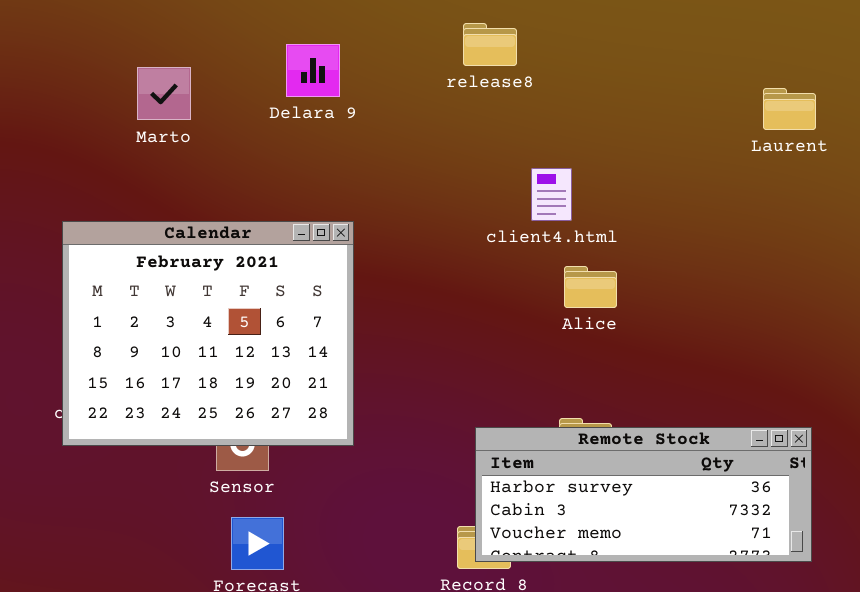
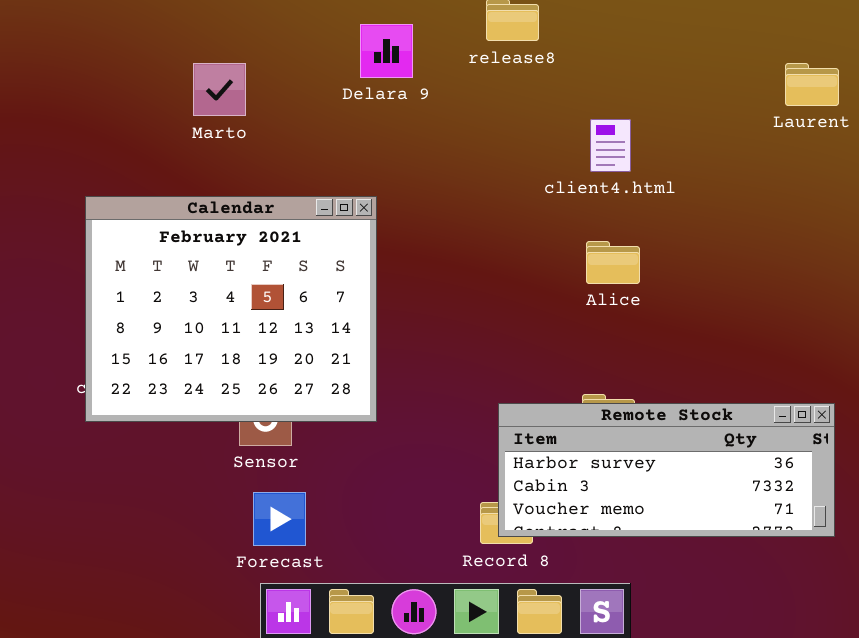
Delara 9: [286,44,340,97] -> [360,24,413,78], moved
Marto: [137,67,191,120] -> [193,63,246,116], moved
client4.html: [531,168,572,221] -> [590,119,631,172], moved

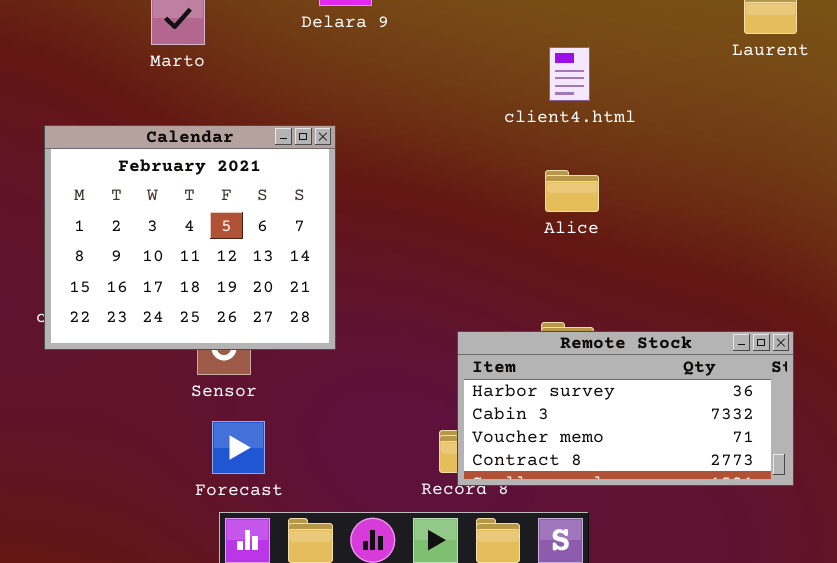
Remote Stock: [498,403,835,537] -> [457,331,794,486], resized

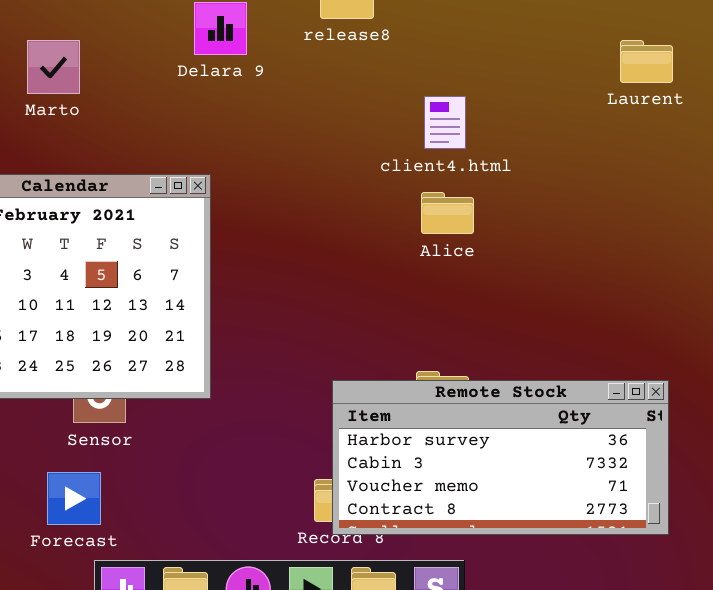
Alice: [545,170,599,212] -> [421,192,474,234], moved
Forecast: [212,421,265,474] -> [47,472,101,525], moved

